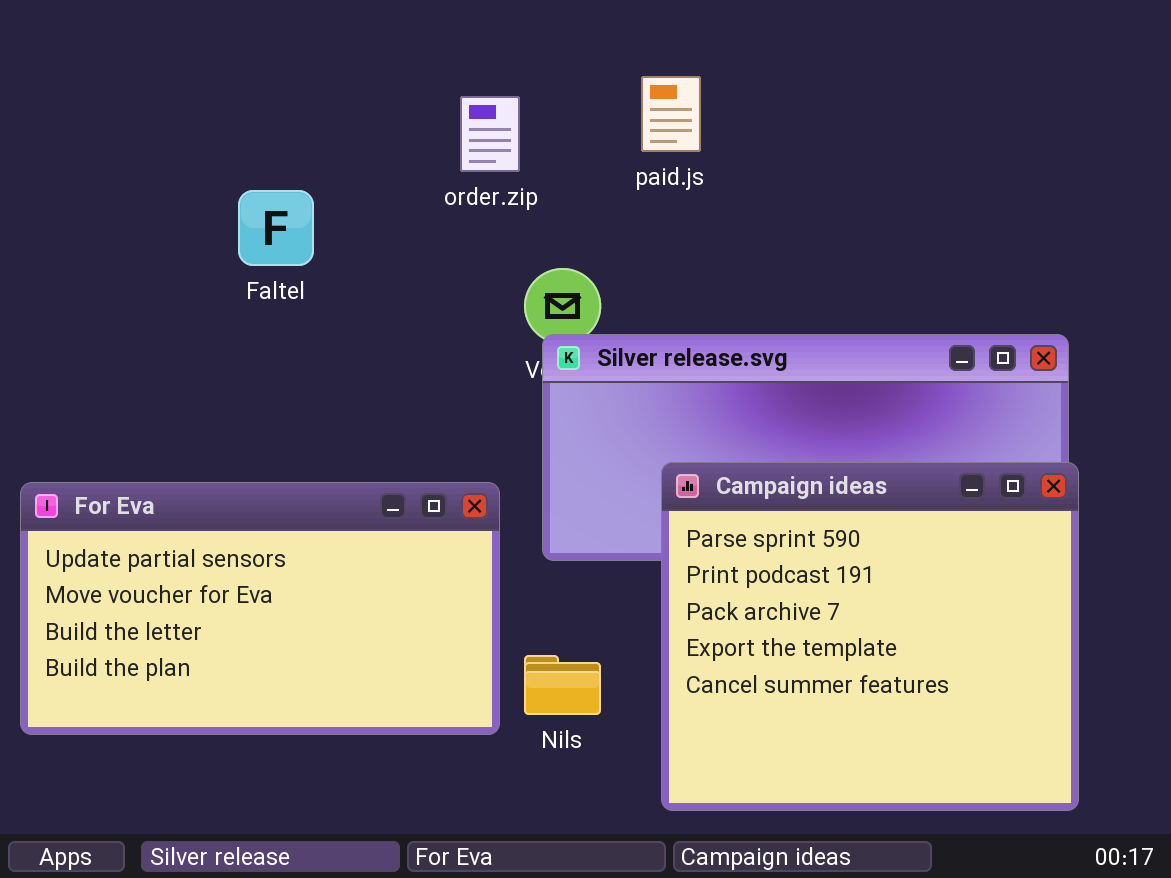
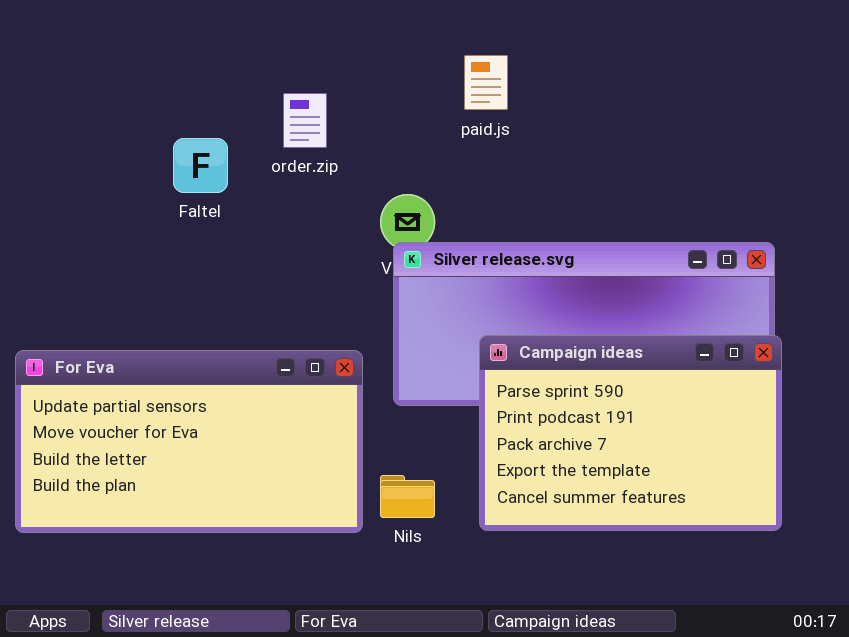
order.zip: [460,96,520,172] -> [283,93,327,148], moved
Campaign ideas: [661,462,1079,811] -> [479,335,782,531], resized

